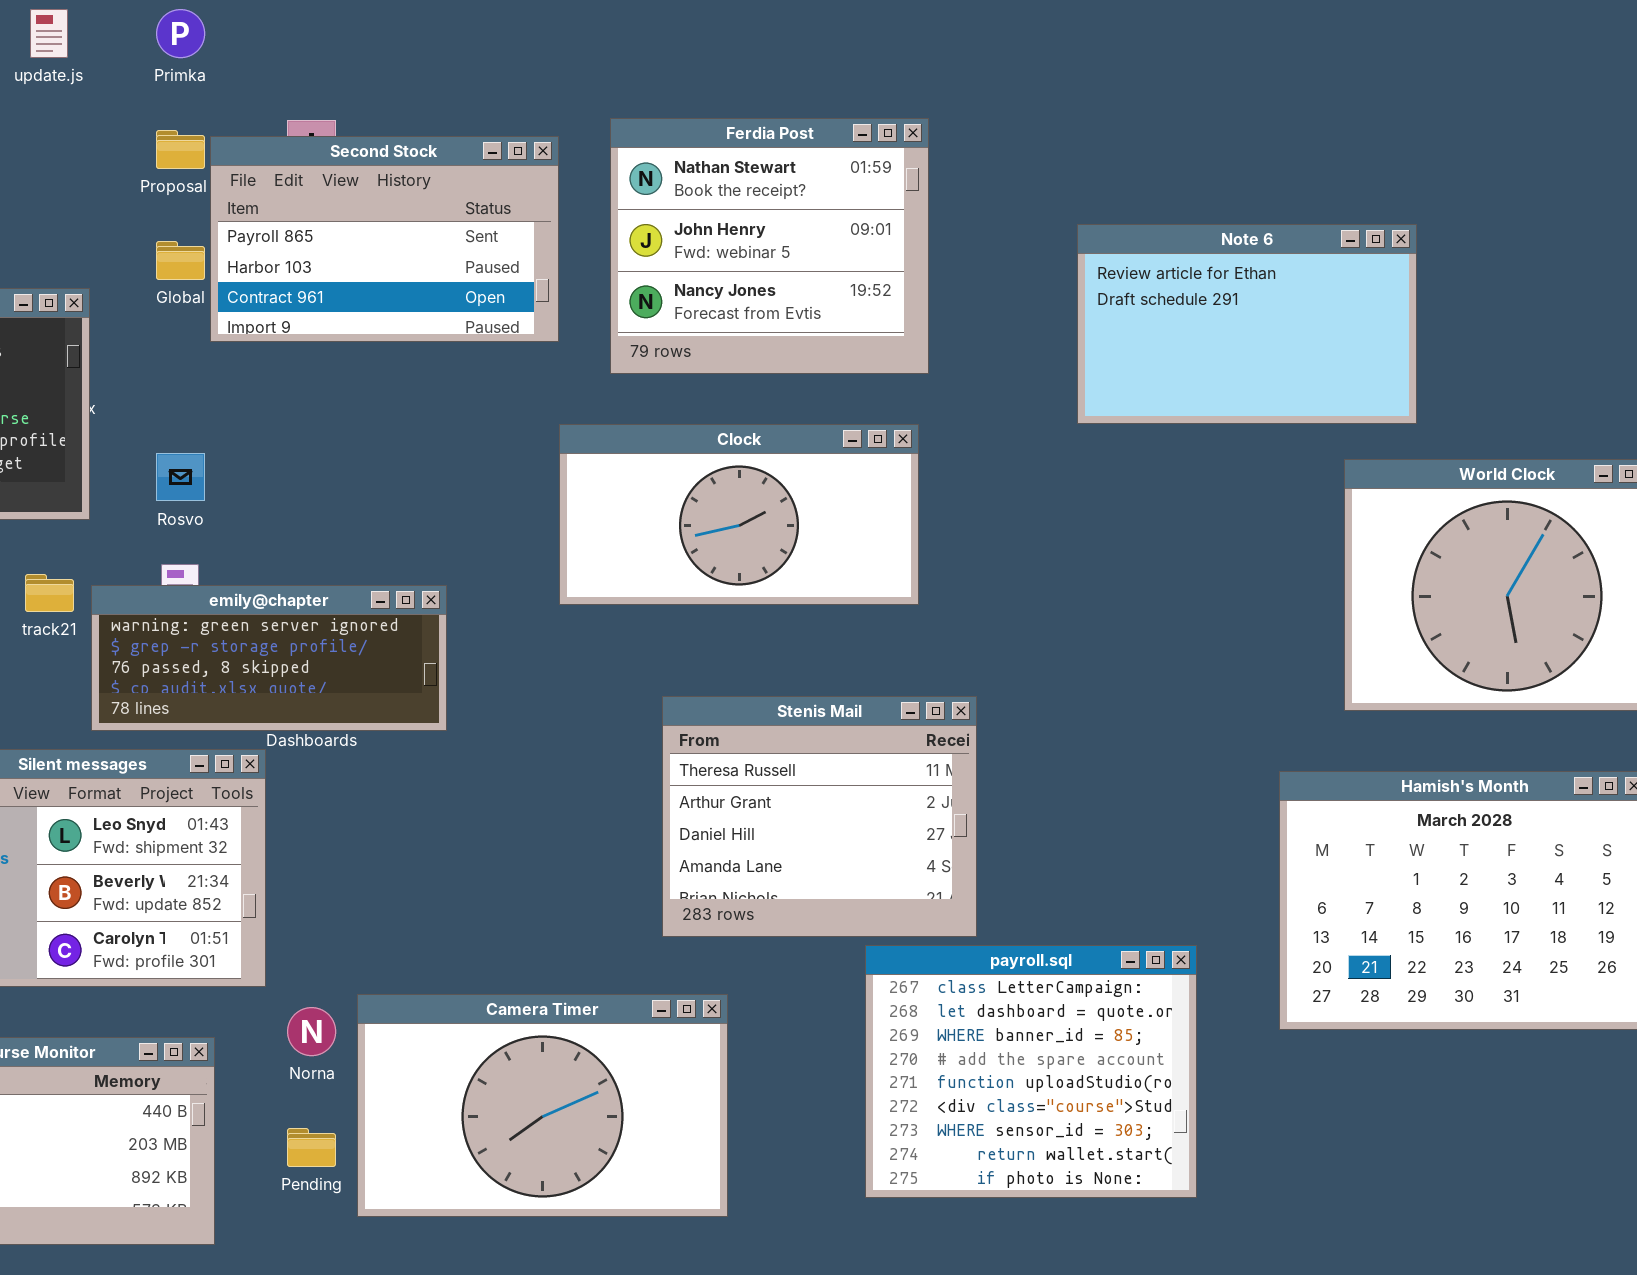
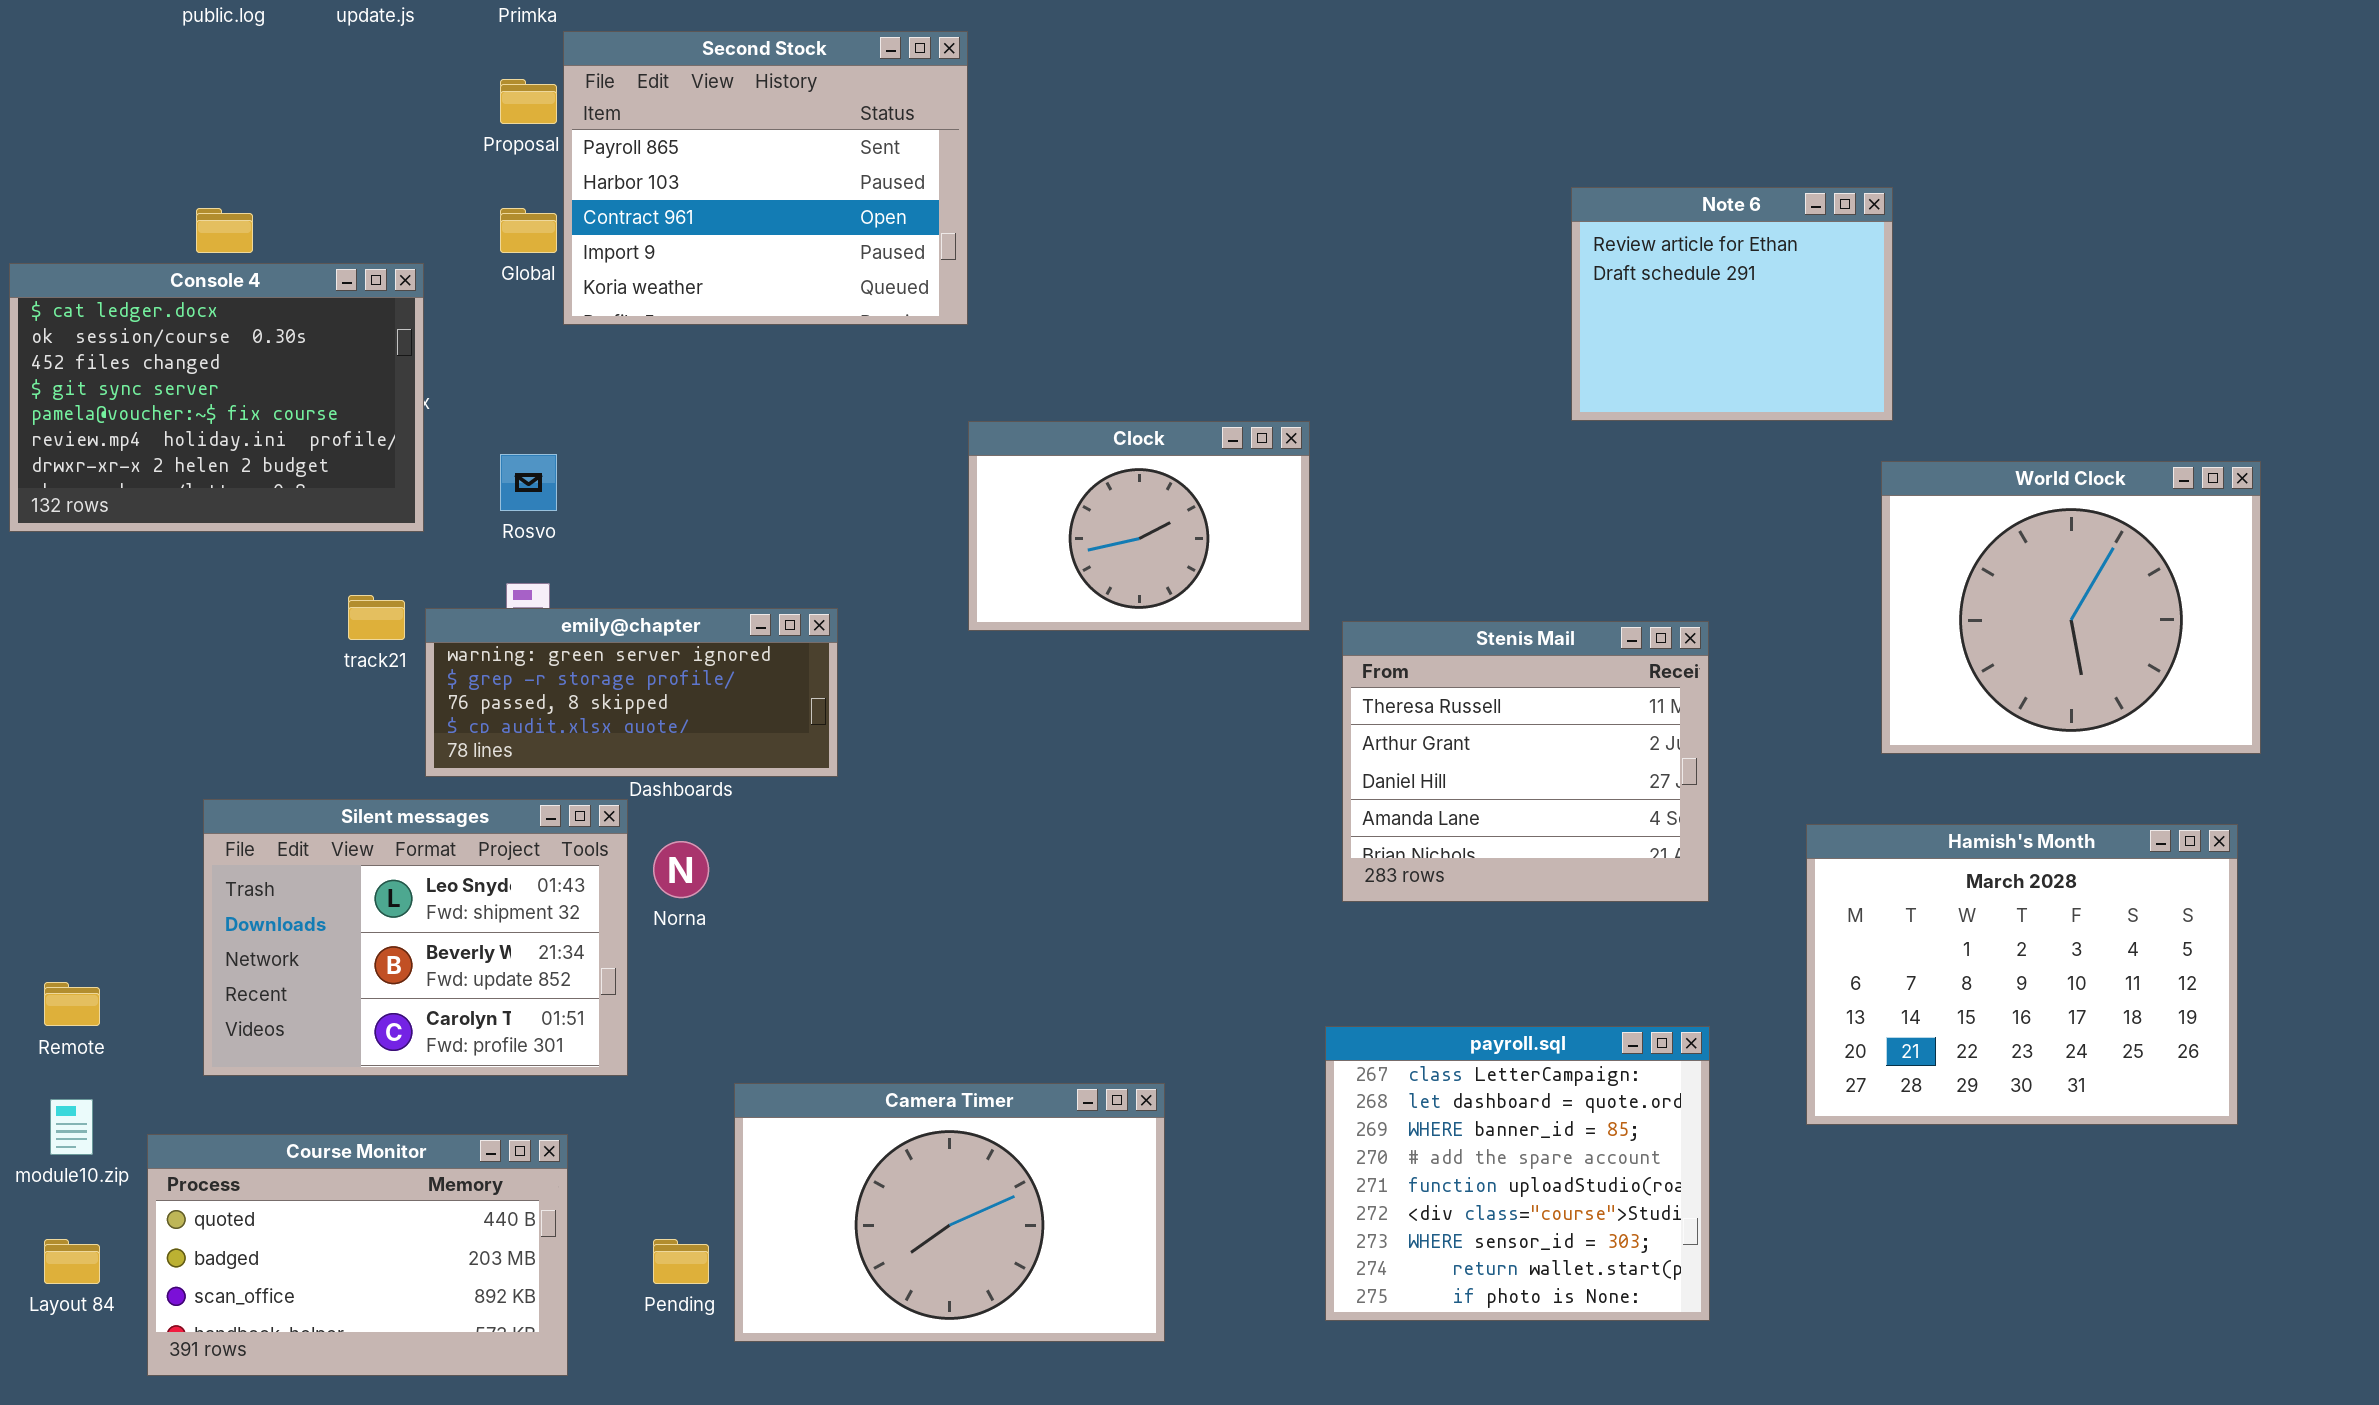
Ferdia Post: [610,118,929,374] -> none, closed
Second Stock: [210,136,559,342] -> [563,31,968,325], resized
Note 6: [1077,224,1417,424] -> [1571,187,1893,421], resized
Clock: [559,424,919,605] -> [968,421,1310,631], resized
Stenis Mail: [662,696,977,937] -> [1342,621,1709,902], moved
Norna: [287,1007,336,1056] -> [653,841,709,898], moved

